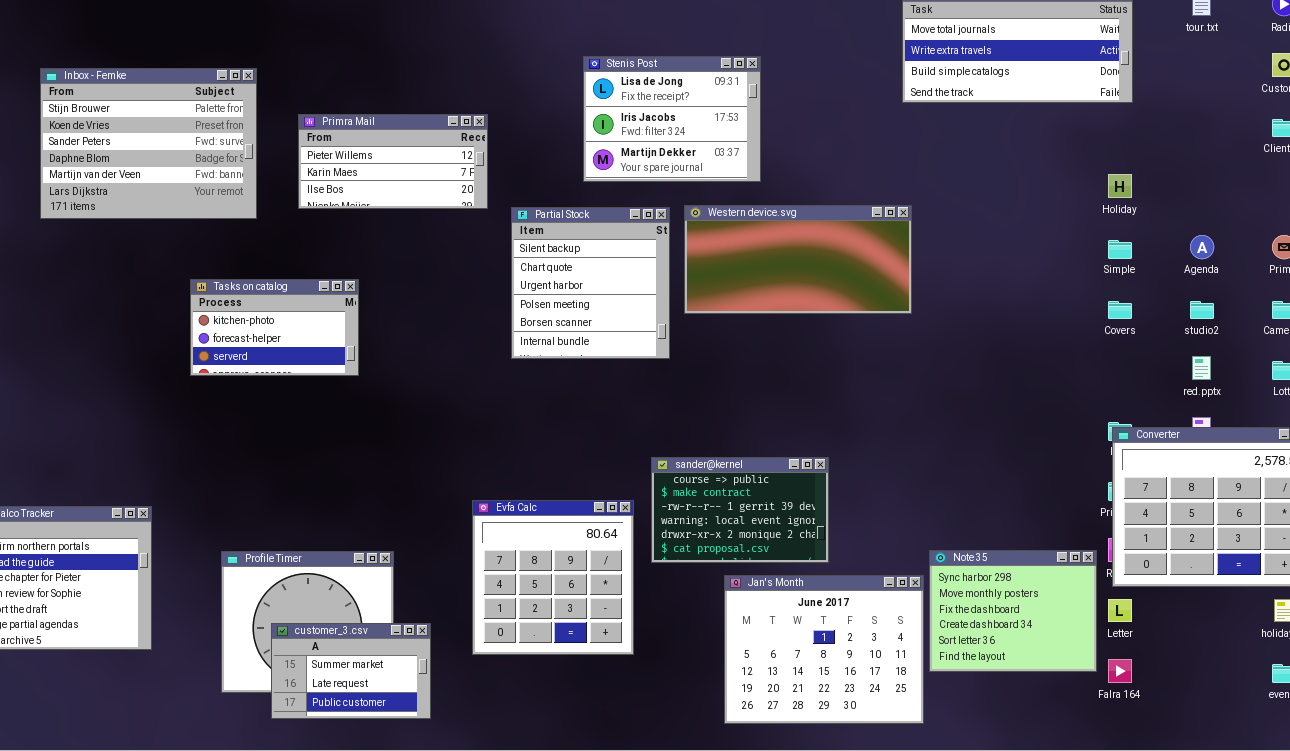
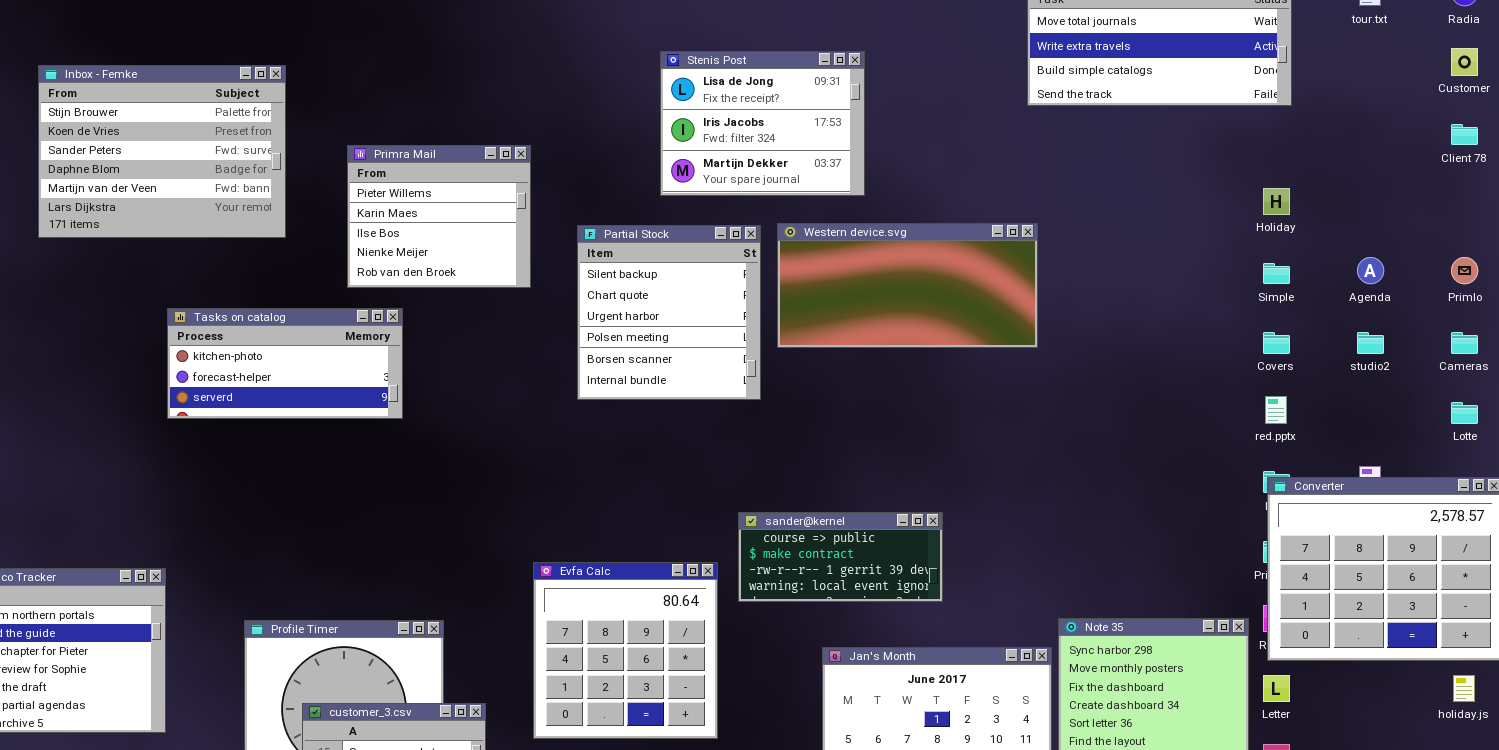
Primra Mail: [298,114,488,209] -> [347,145,531,288], moved, resized
Tasks on catalog: [190,279,359,376] -> [167,308,403,419], resized
red.pptx: [1192,356,1211,380] -> [1265,396,1287,424], moved
sander@kernel: [651,457,829,563] -> [738,512,943,602], resized

